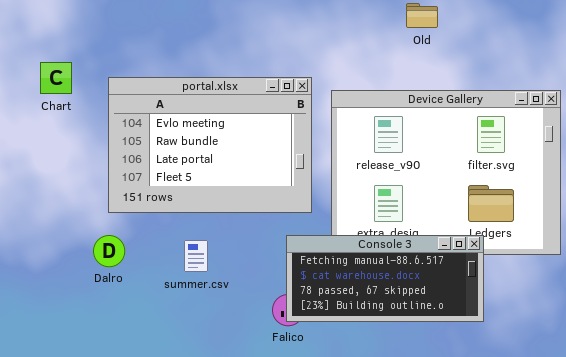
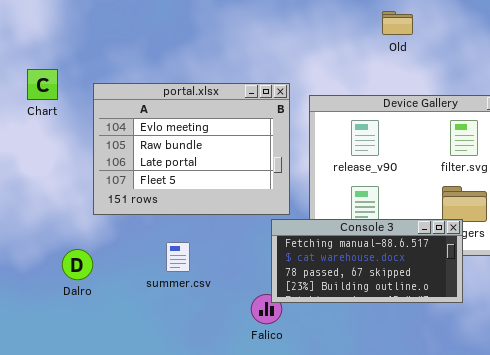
Dalro: [93,235,125,267] -> [62,249,93,280], moved
Console 3: [286,235,484,322] -> [271,219,463,303], moved

